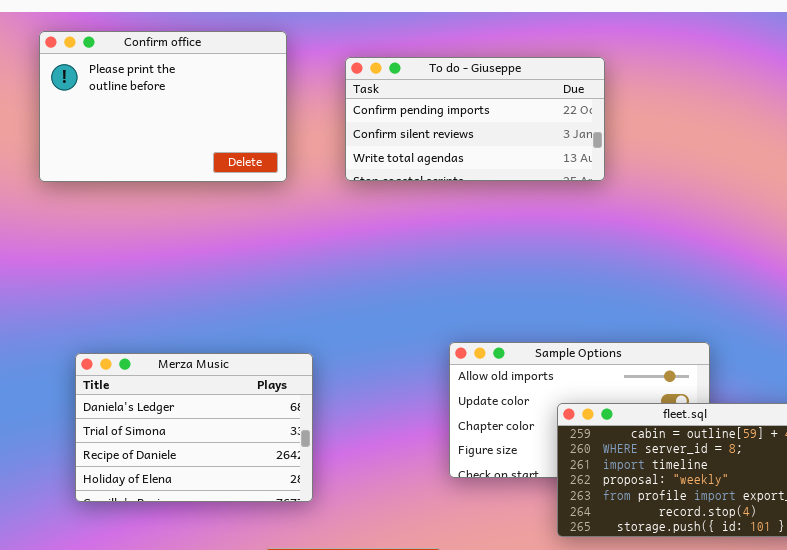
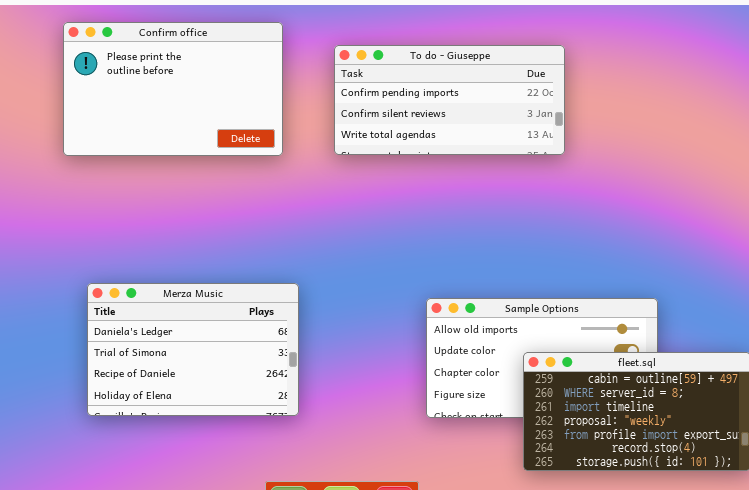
Merza Music: [75,353,313,502] -> [87,283,299,416], moved

